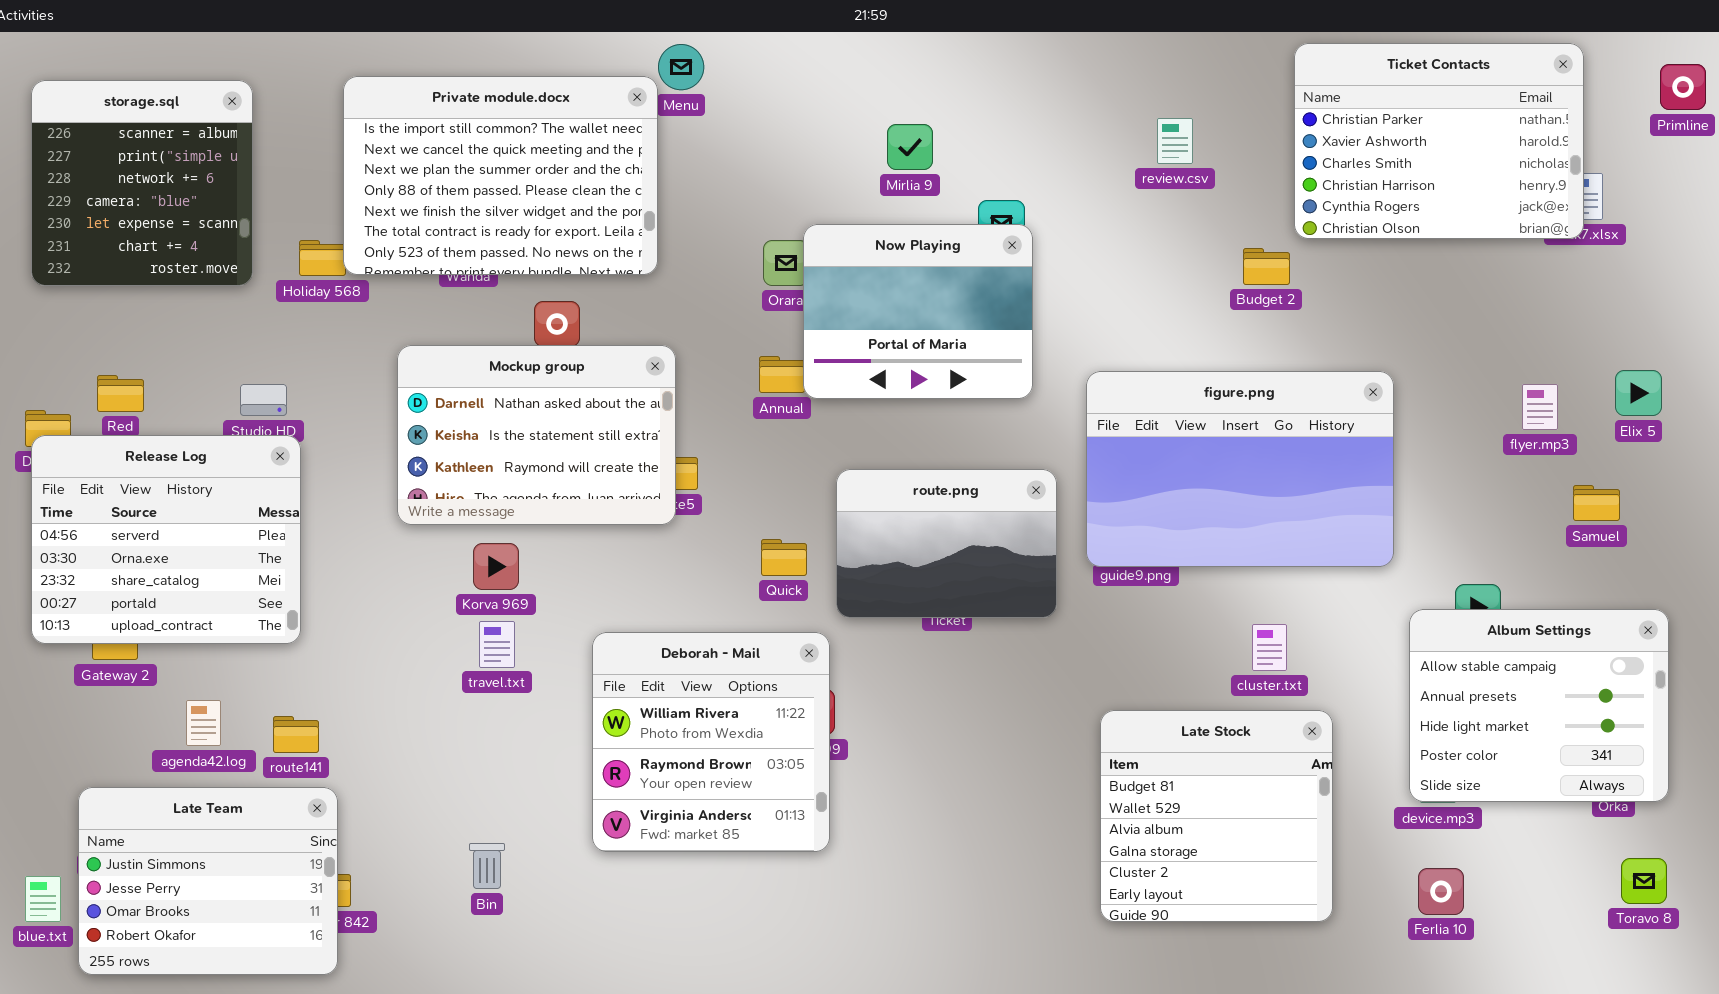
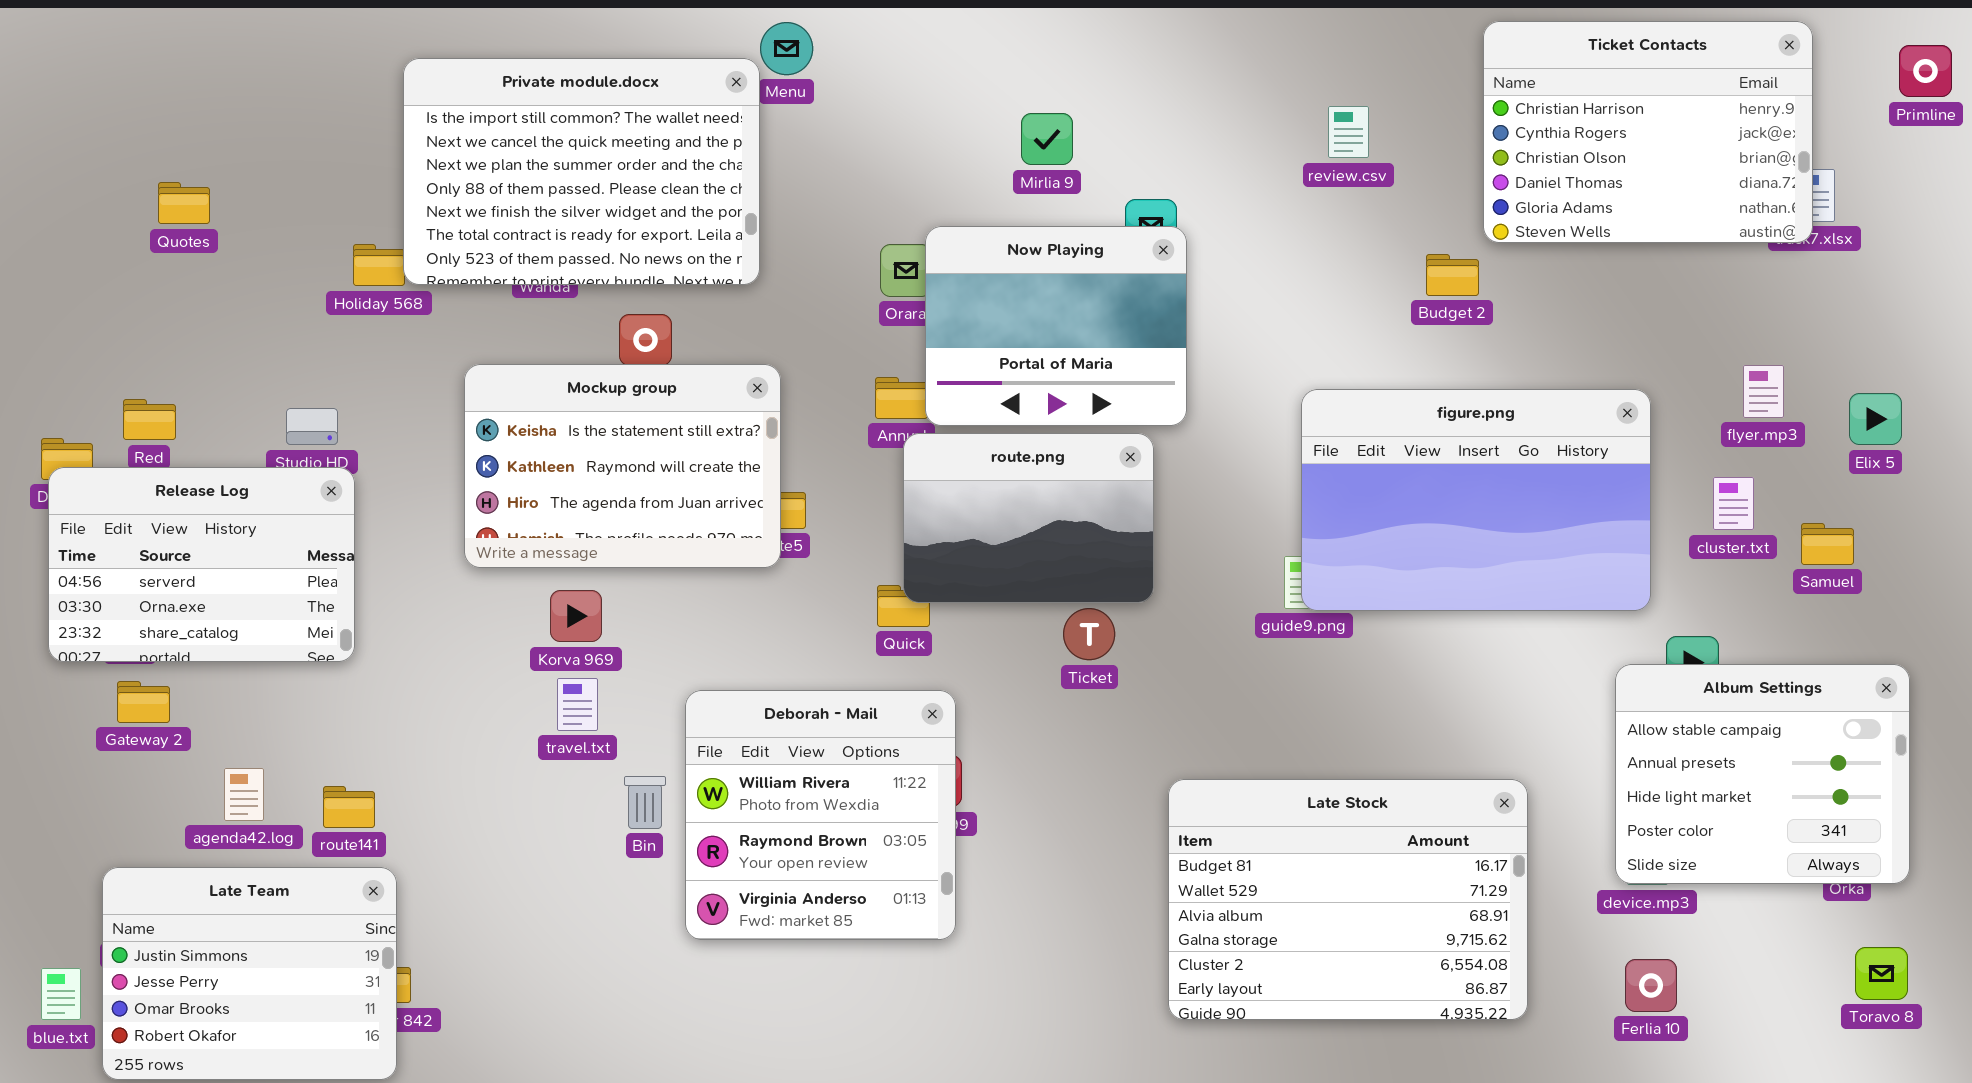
Ticket Contacts: [1294,43,1584,239] -> [1483,21,1813,243], scrolled down 3 rows
storage.sql: [31,80,253,286] -> none, closed
Mockup group: [397,345,676,525] -> [464,364,781,568], scrolled down 1 row
figure.png: [1086,371,1394,567] -> [1301,389,1651,611], moved
flyer.mp3: [1522,384,1558,430] -> [1743,365,1784,418], moved
Release Log: [31,435,301,644] -> [48,467,355,662], resized
route.png: [836,469,1057,618] -> [903,433,1154,603], moved
cluster.txt: [1252,624,1287,671] -> [1713,477,1754,530], moved
Late Stock: [1100,710,1333,922] -> [1168,779,1528,1020], resized
Bin: [469,843,505,889] -> [624,776,666,829], moved

